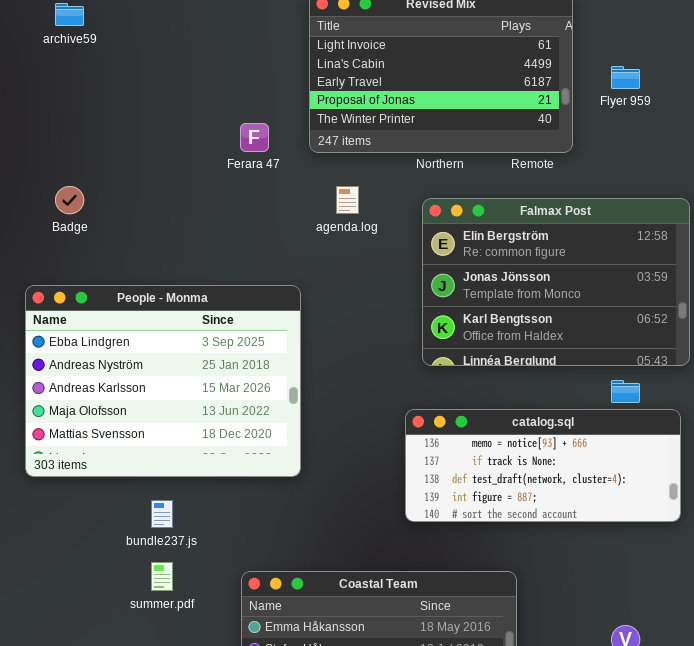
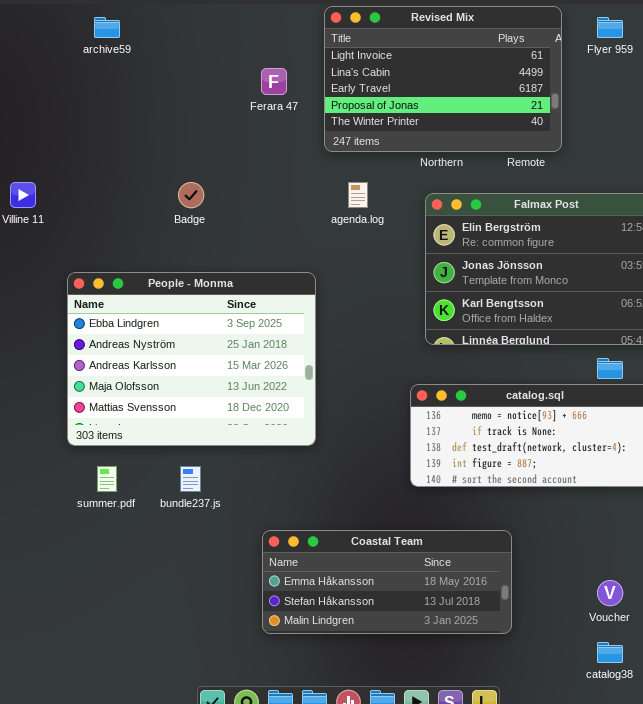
Flyer 959: [611,66,640,89] -> [597,17,623,38], moved
Ferara 47: [240,123,269,152] -> [261,68,287,95], moved
Badge: [55,186,84,214] -> [178,182,204,208], moved
summer.pdf: [151,562,173,591] -> [97,466,117,492], moved

